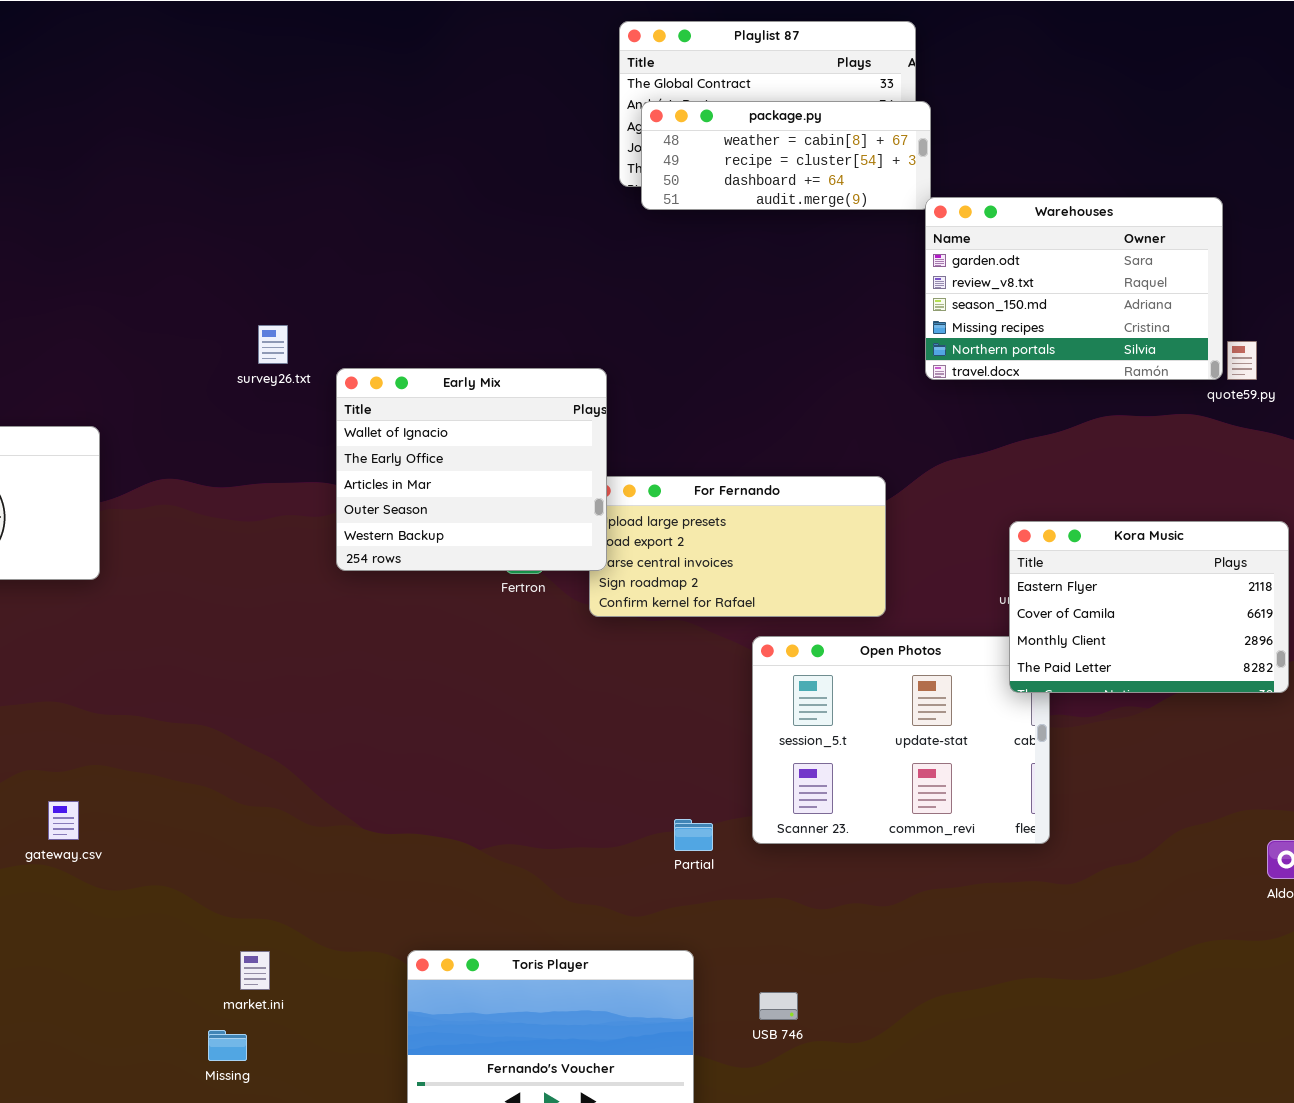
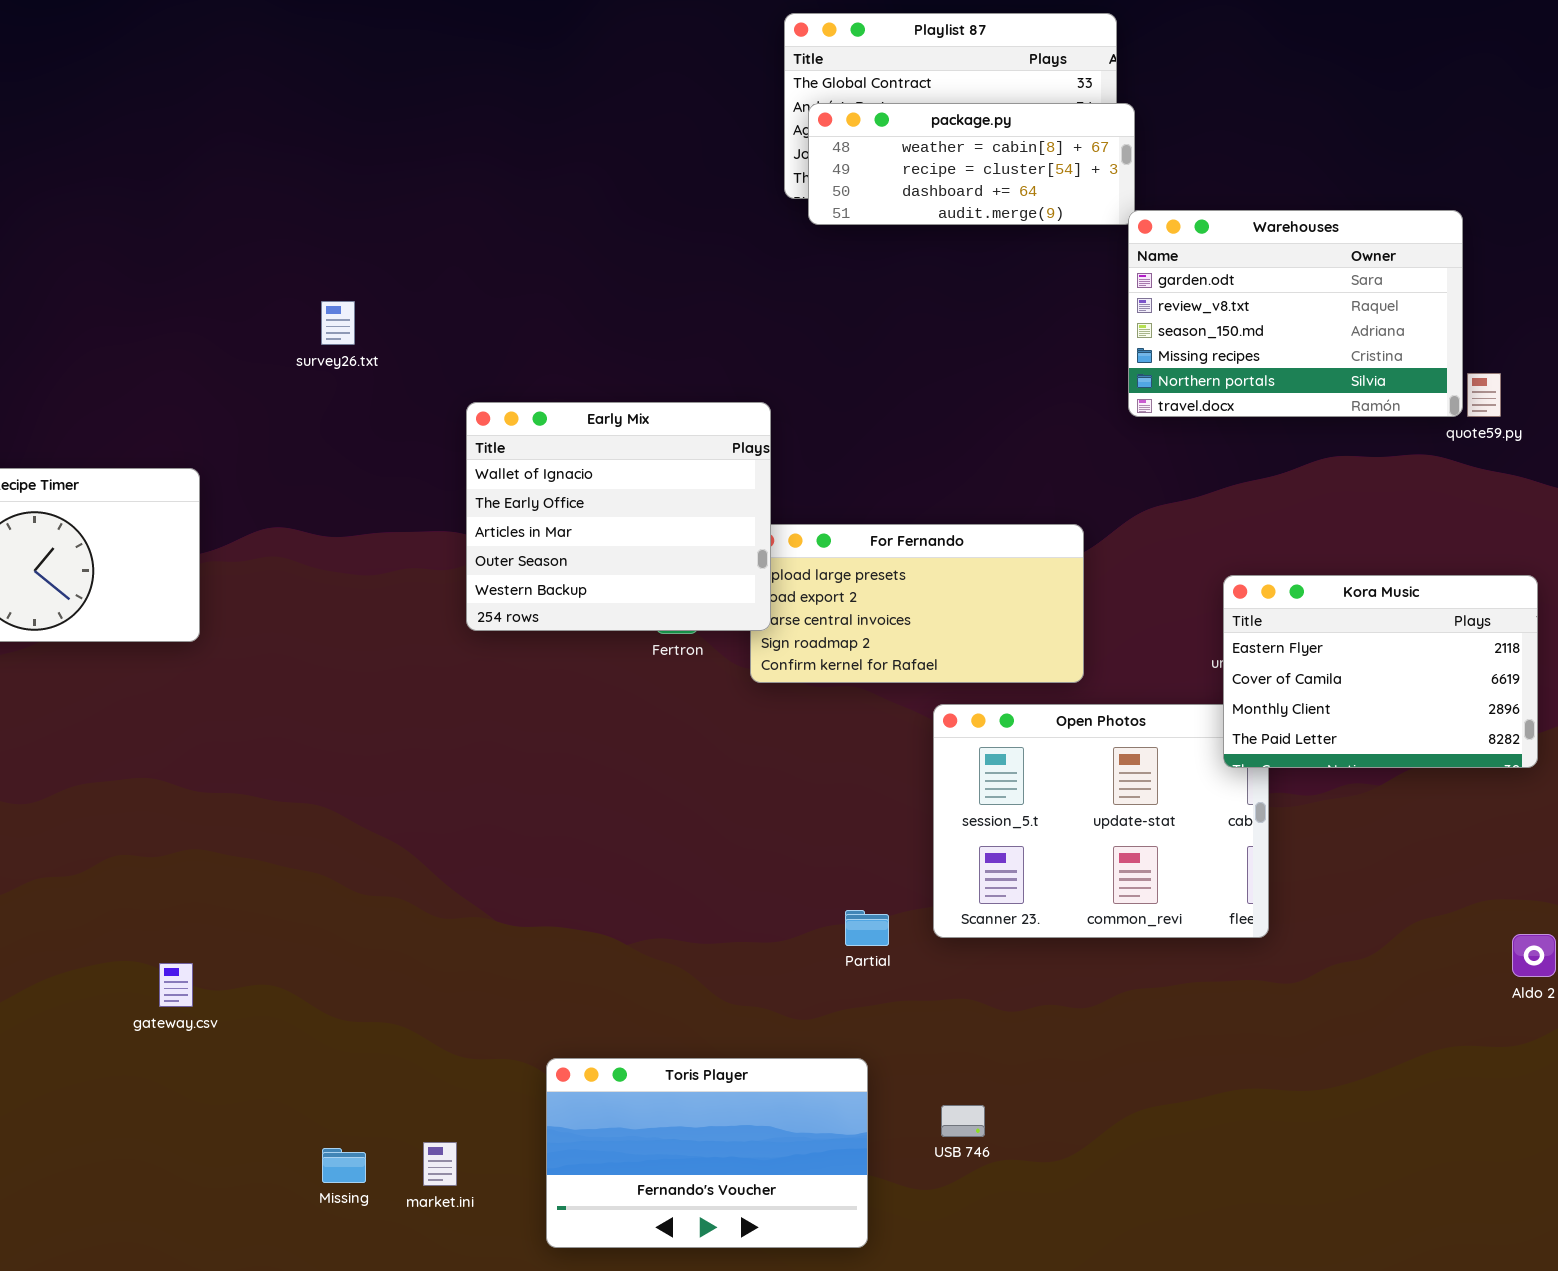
survey26.txt: [258,325,288,364] -> [321,301,355,345], moved
gateway.csv: [48,801,79,840] -> [159,963,193,1007], moved
market.ini: [240,951,270,990] -> [423,1142,457,1186], moved

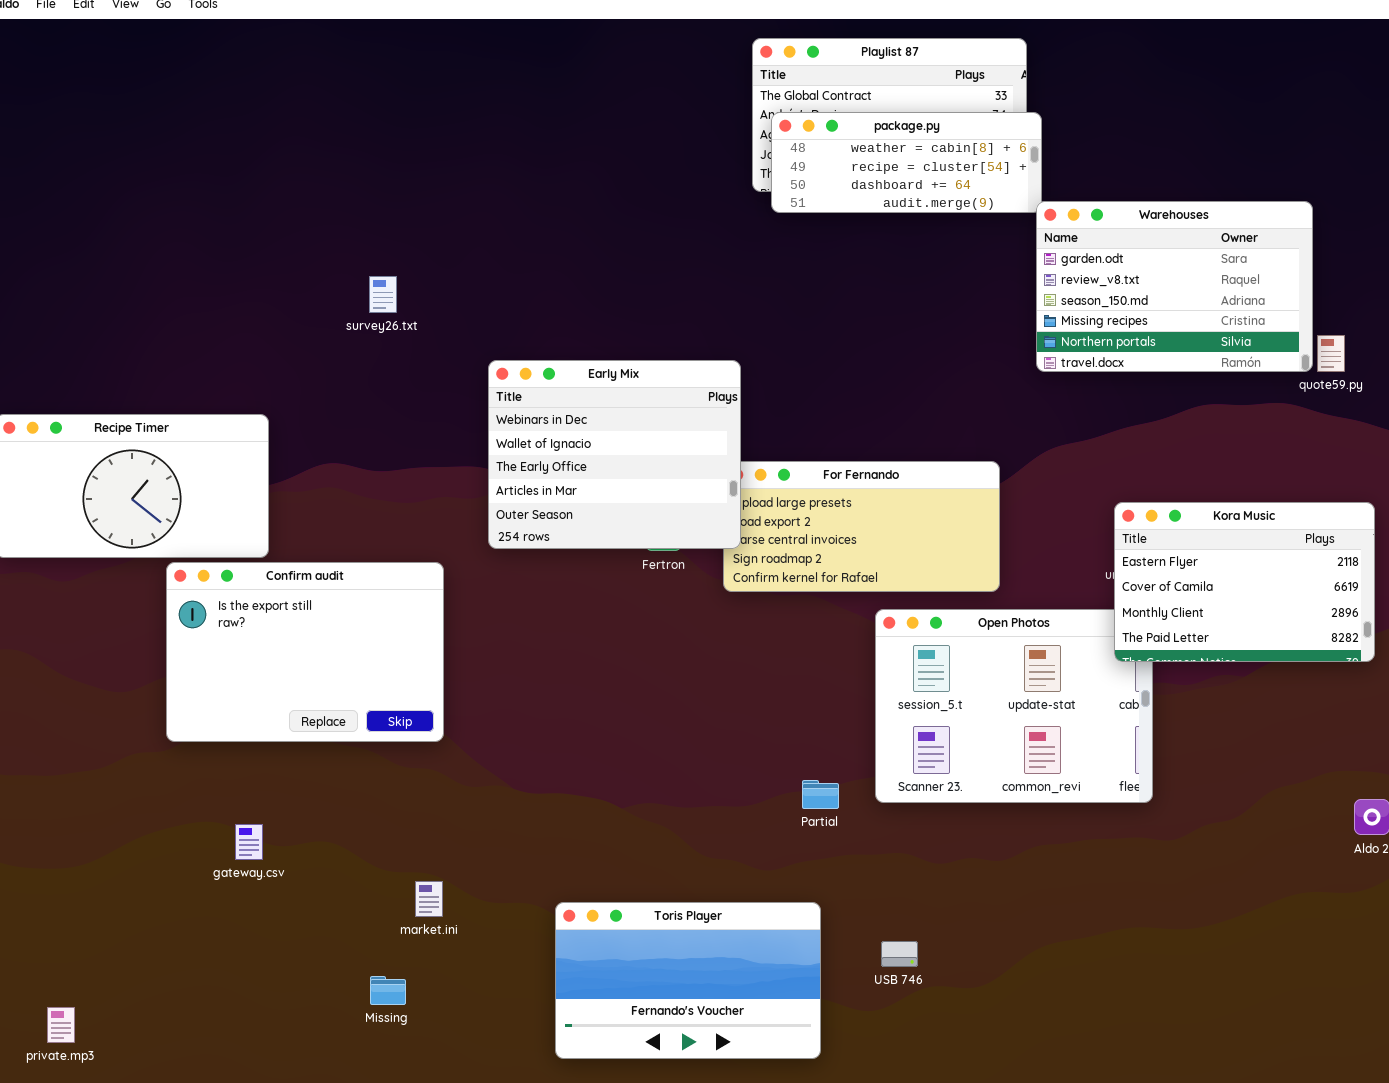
Early Mix: [466,402,771,631] -> [488,360,741,549], scrolled up 1 row
Confirm audit: none -> [166,562,444,742], opened
market.ini: [423,1142,457,1186] -> [415,881,443,917], moved

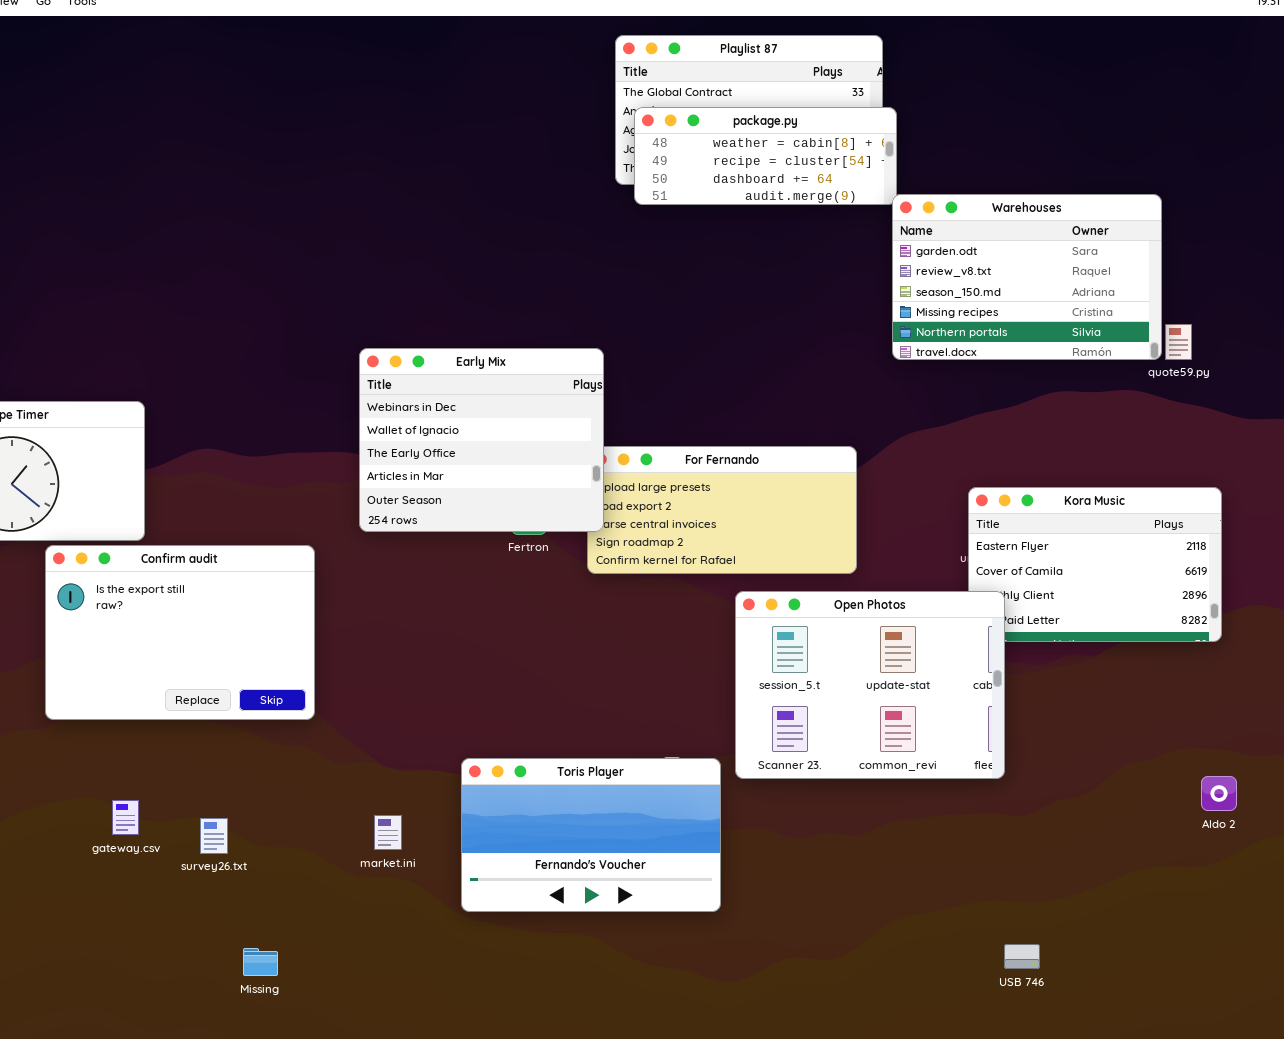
survey26.txt: [369,276,397,313] -> [200,818,228,854], moved
Open Photos: [875,609,1153,803] -> [735,591,1005,779], raised
market.ini: [415,881,443,917] -> [374,815,402,850], moved
Toris Player: [555,902,821,1059] -> [461,758,721,912], moved
USB 746: [881,941,918,967] -> [1004,944,1040,969], moved

